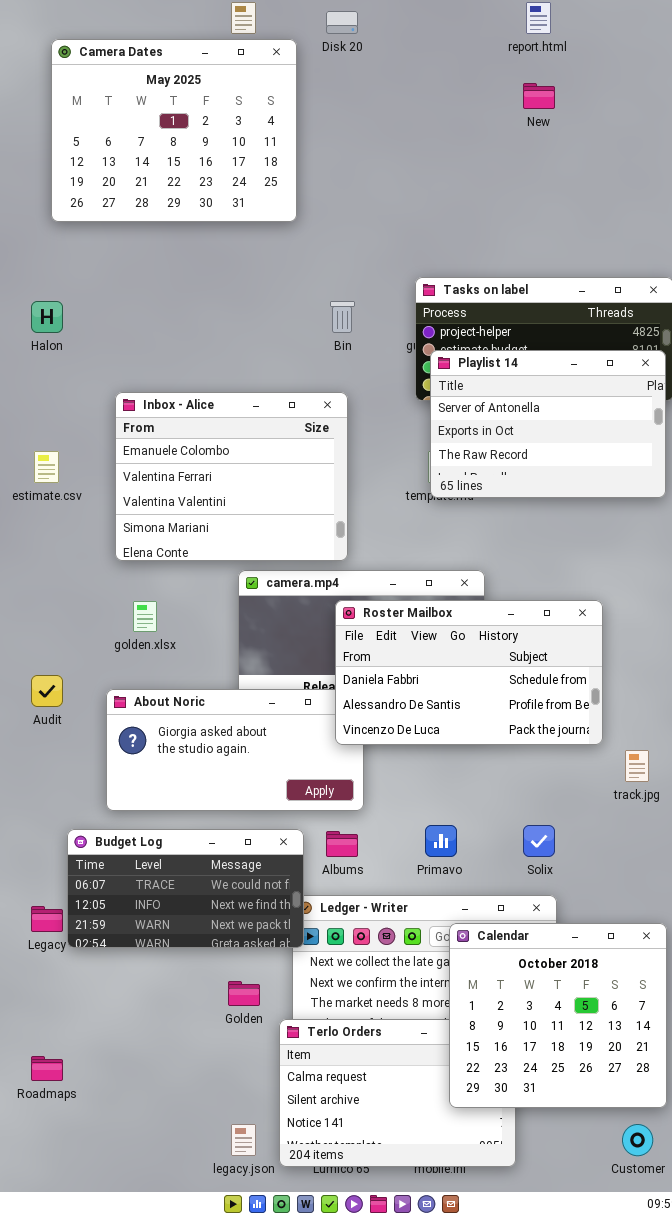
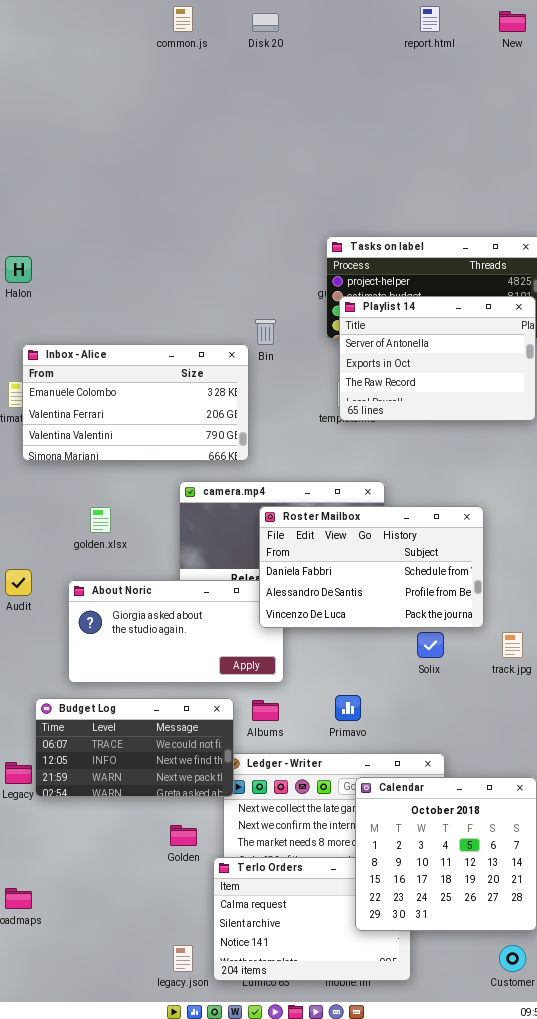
Camera Dates: [51,39,297,222] -> none, closed
New: [523,83,555,109] -> [499,11,526,32], moved
Bin: [330,301,355,333] -> [255,319,276,345], moved
Inbox - Alice: [115,392,348,561] -> [22,344,249,461], moved, resized
Solix: [523,825,555,857] -> [417,632,444,658], moved

